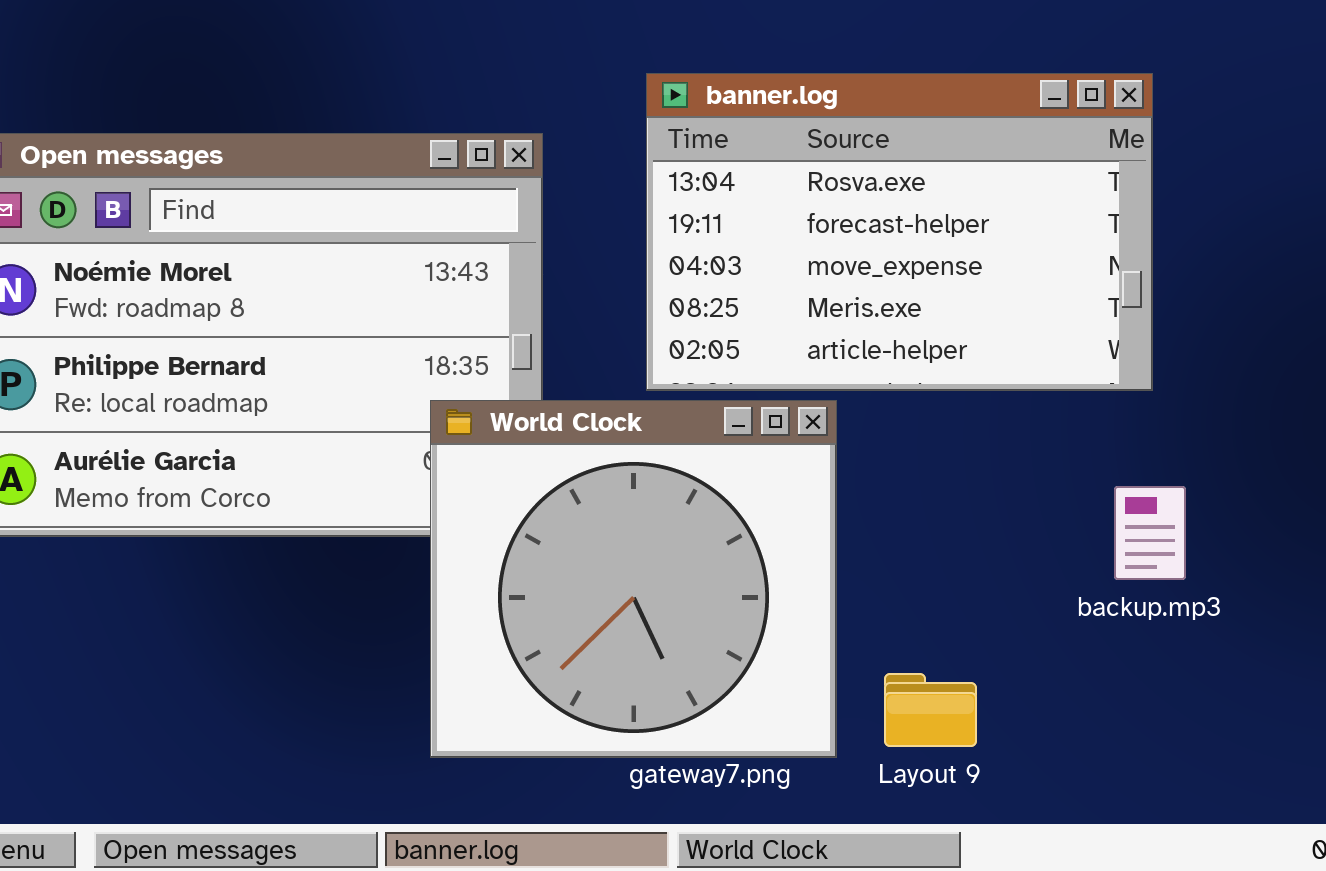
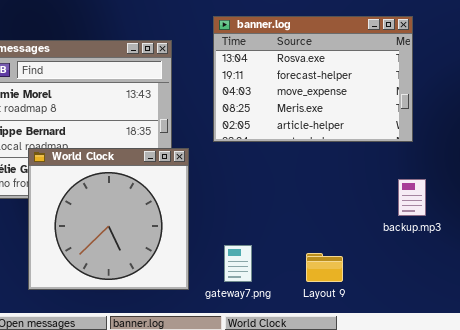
World Clock: [430,400,837,758] -> [28,148,189,290], moved

